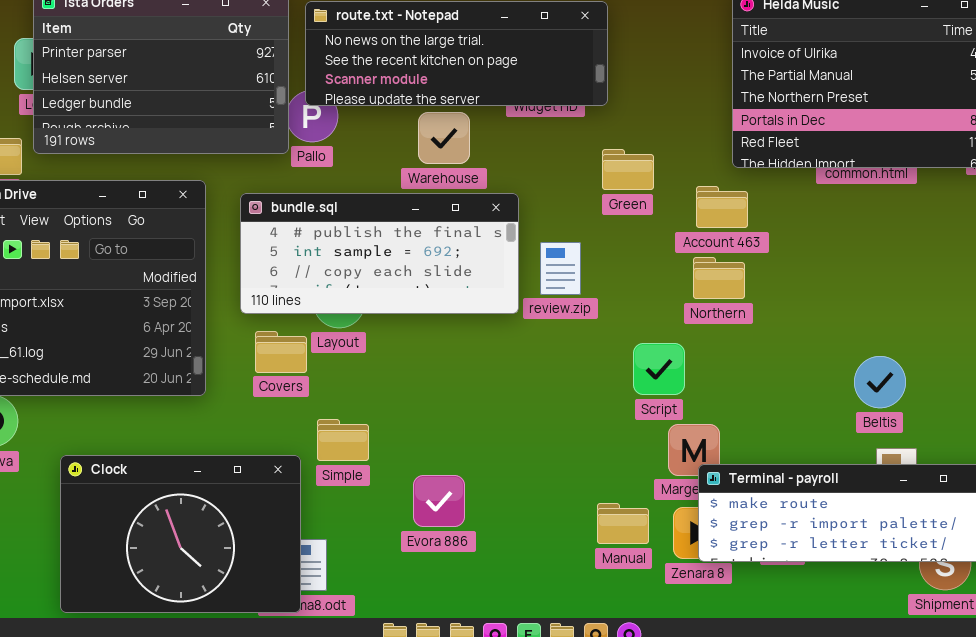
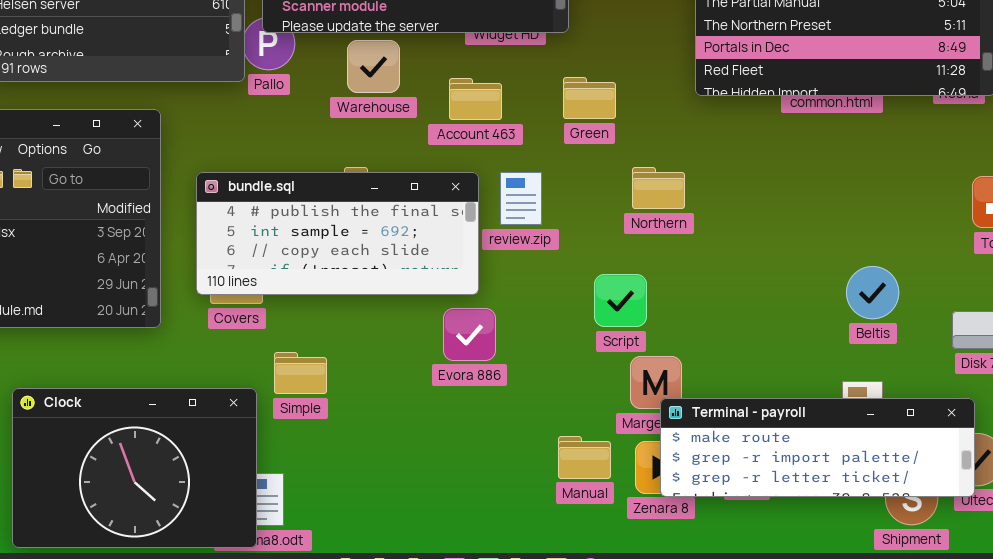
Warehouse: [418,112,470,164] -> [347,40,400,93], moved
Account 463: [696,186,748,228] -> [449,78,502,120], moved
bundle.sql: [240,193,519,314] -> [196,172,479,295], moved
Northern: [693,257,745,299] -> [632,167,685,209], moved
Beltis: [854,356,906,408] -> [846,266,899,319], moved
Evora 886: [413,475,465,527] -> [443,308,496,361], moved

